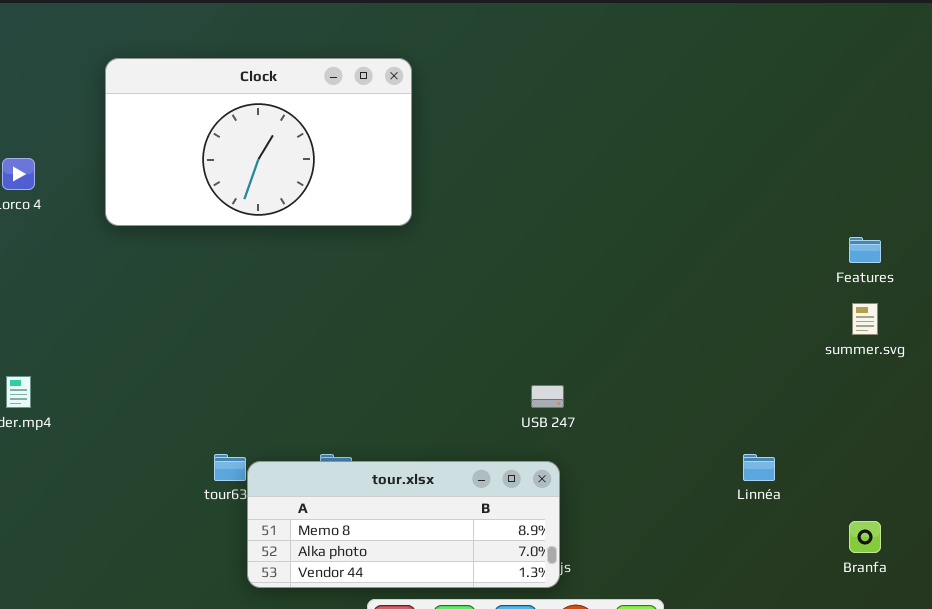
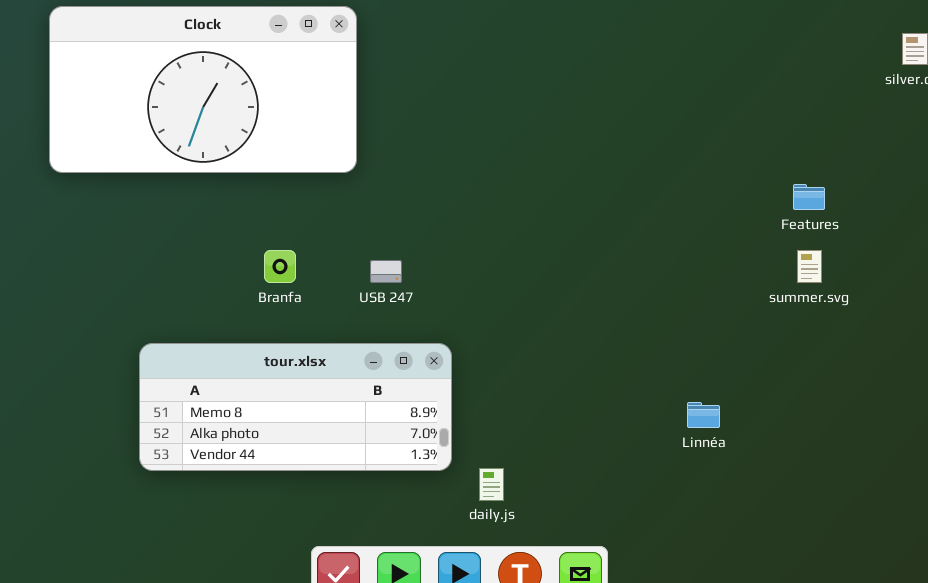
USB 247: [531,385,564,408] -> [370,260,402,283], moved
tour.xlsx: [247,461,560,588] -> [139,343,452,471], moved
Branfa: [849,521,881,553] -> [264,250,296,283], moved

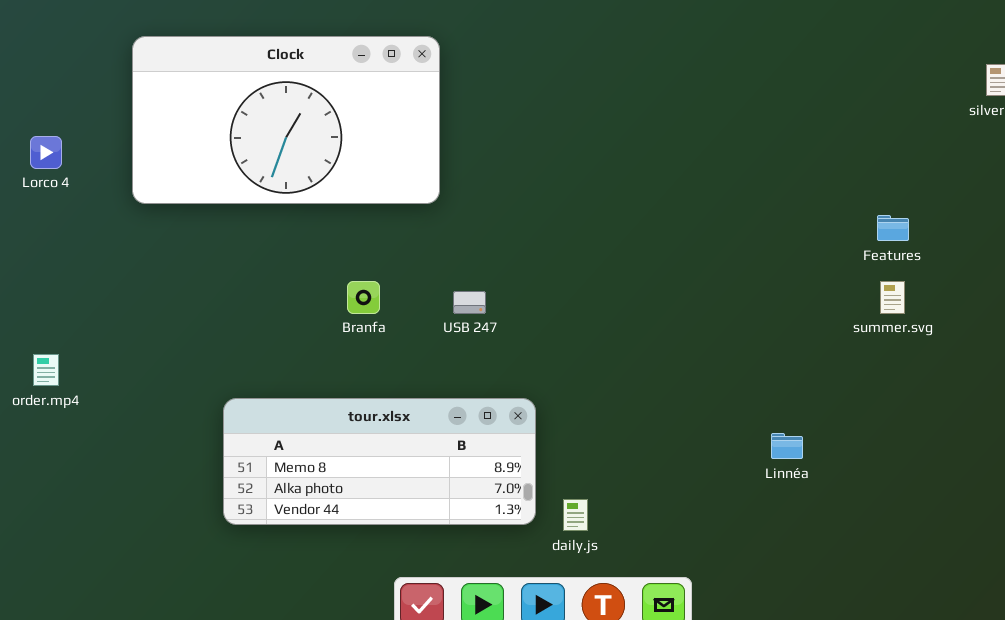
tour.xlsx: [139,343,452,471] -> [223,398,536,525], moved

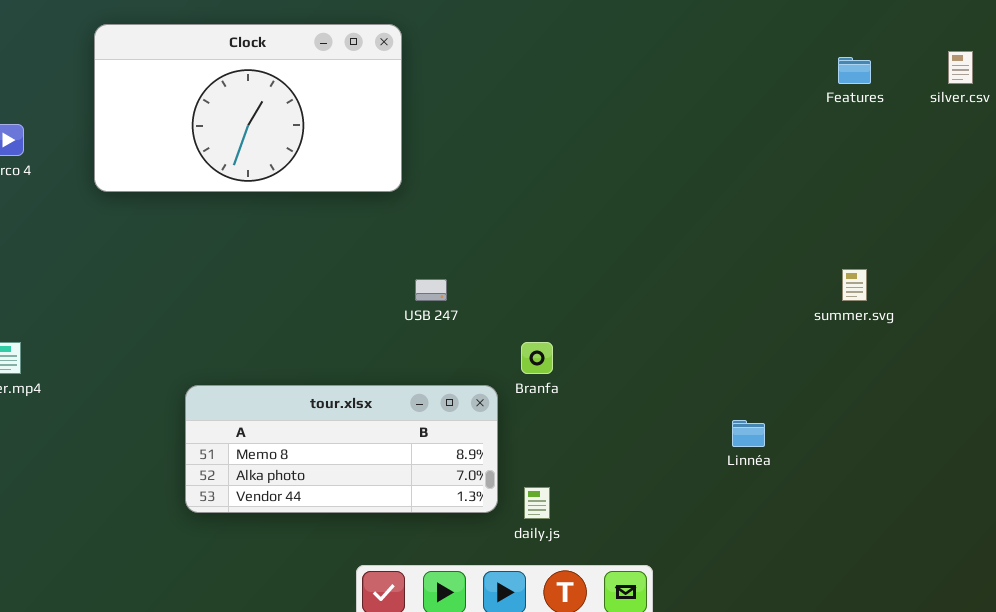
Features: [877,215,909,241] -> [838,57,871,84], moved
Branfa: [347,281,380,314] -> [521,342,553,374], moved

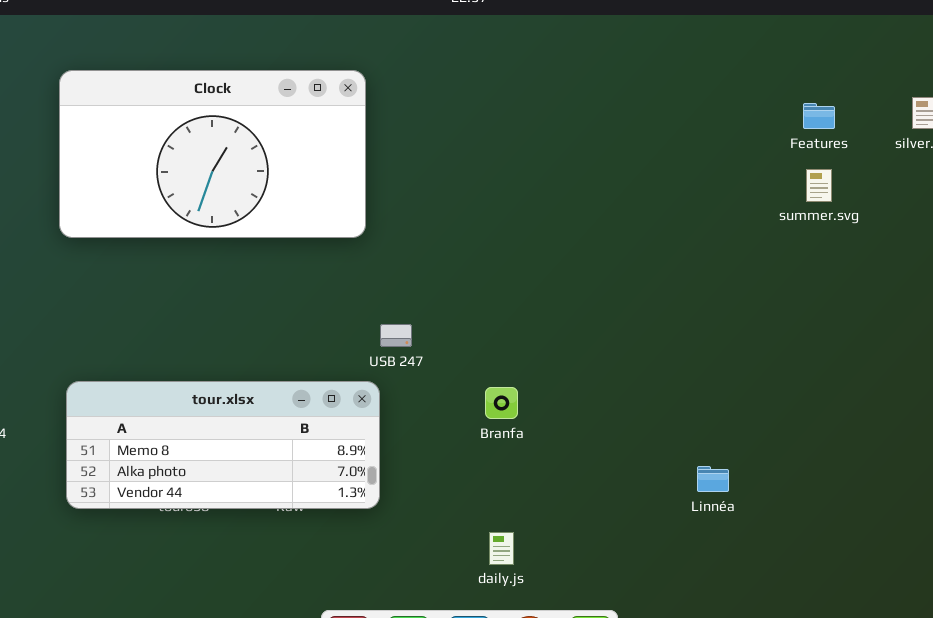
summer.svg: [842,269,867,301] -> [806,169,832,202], moved
tour.xlsx: [185,385,498,513] -> [66,381,380,509], moved

